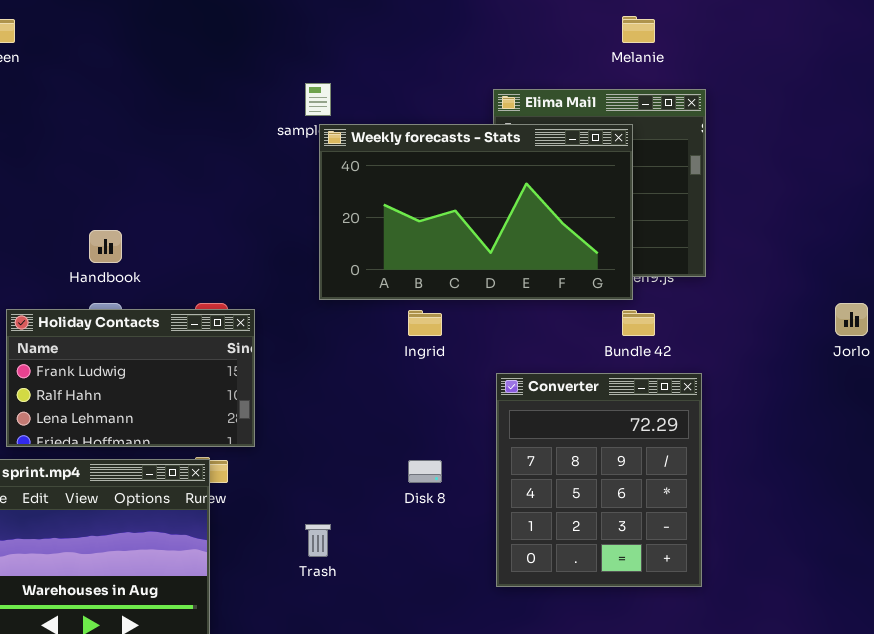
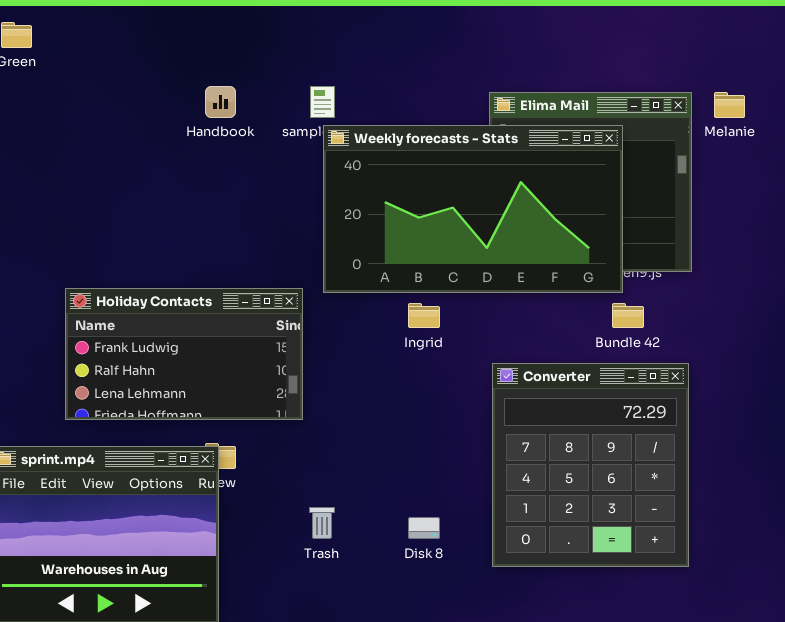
Melanie: [622,16,655,43] -> [714,92,745,118], moved
Handbook: [89,230,122,263] -> [205,86,236,118], moved
Holiday Contacts: [6,309,255,447] -> [65,288,303,420], moved
Disk 8: [408,460,442,483] -> [408,517,440,539], moved

